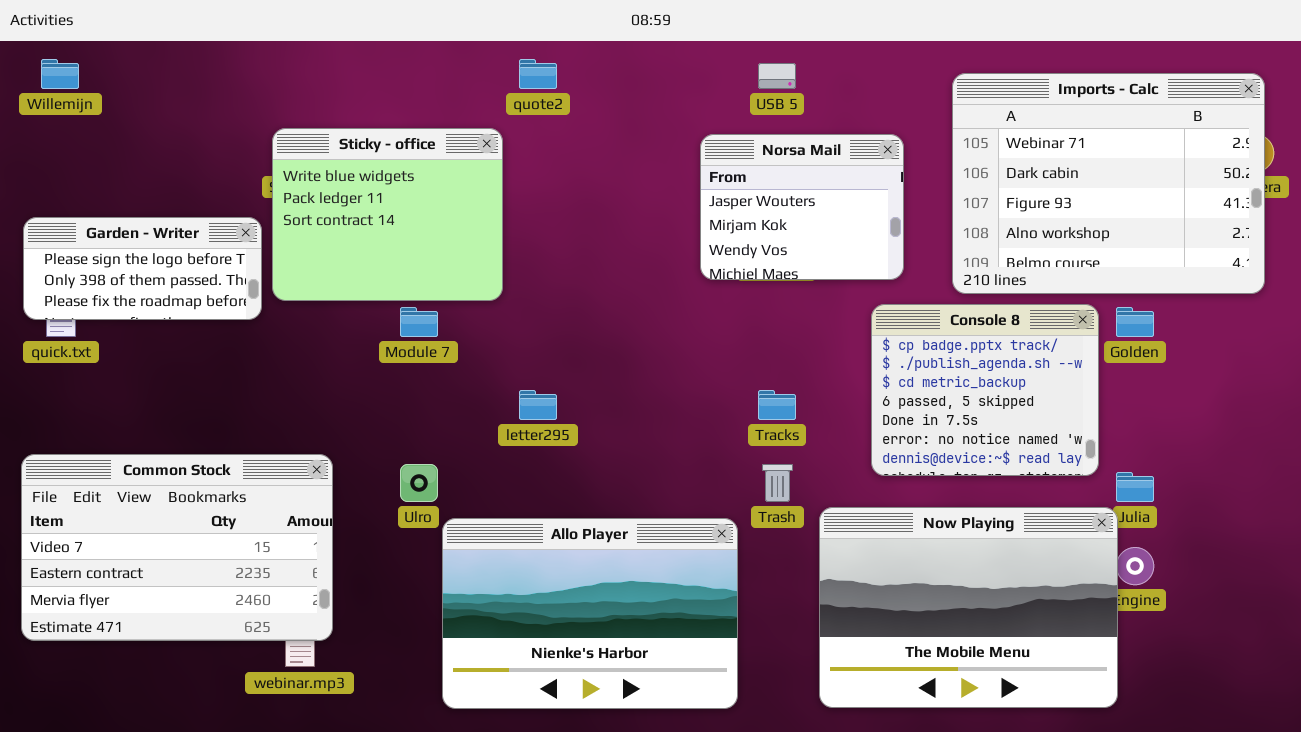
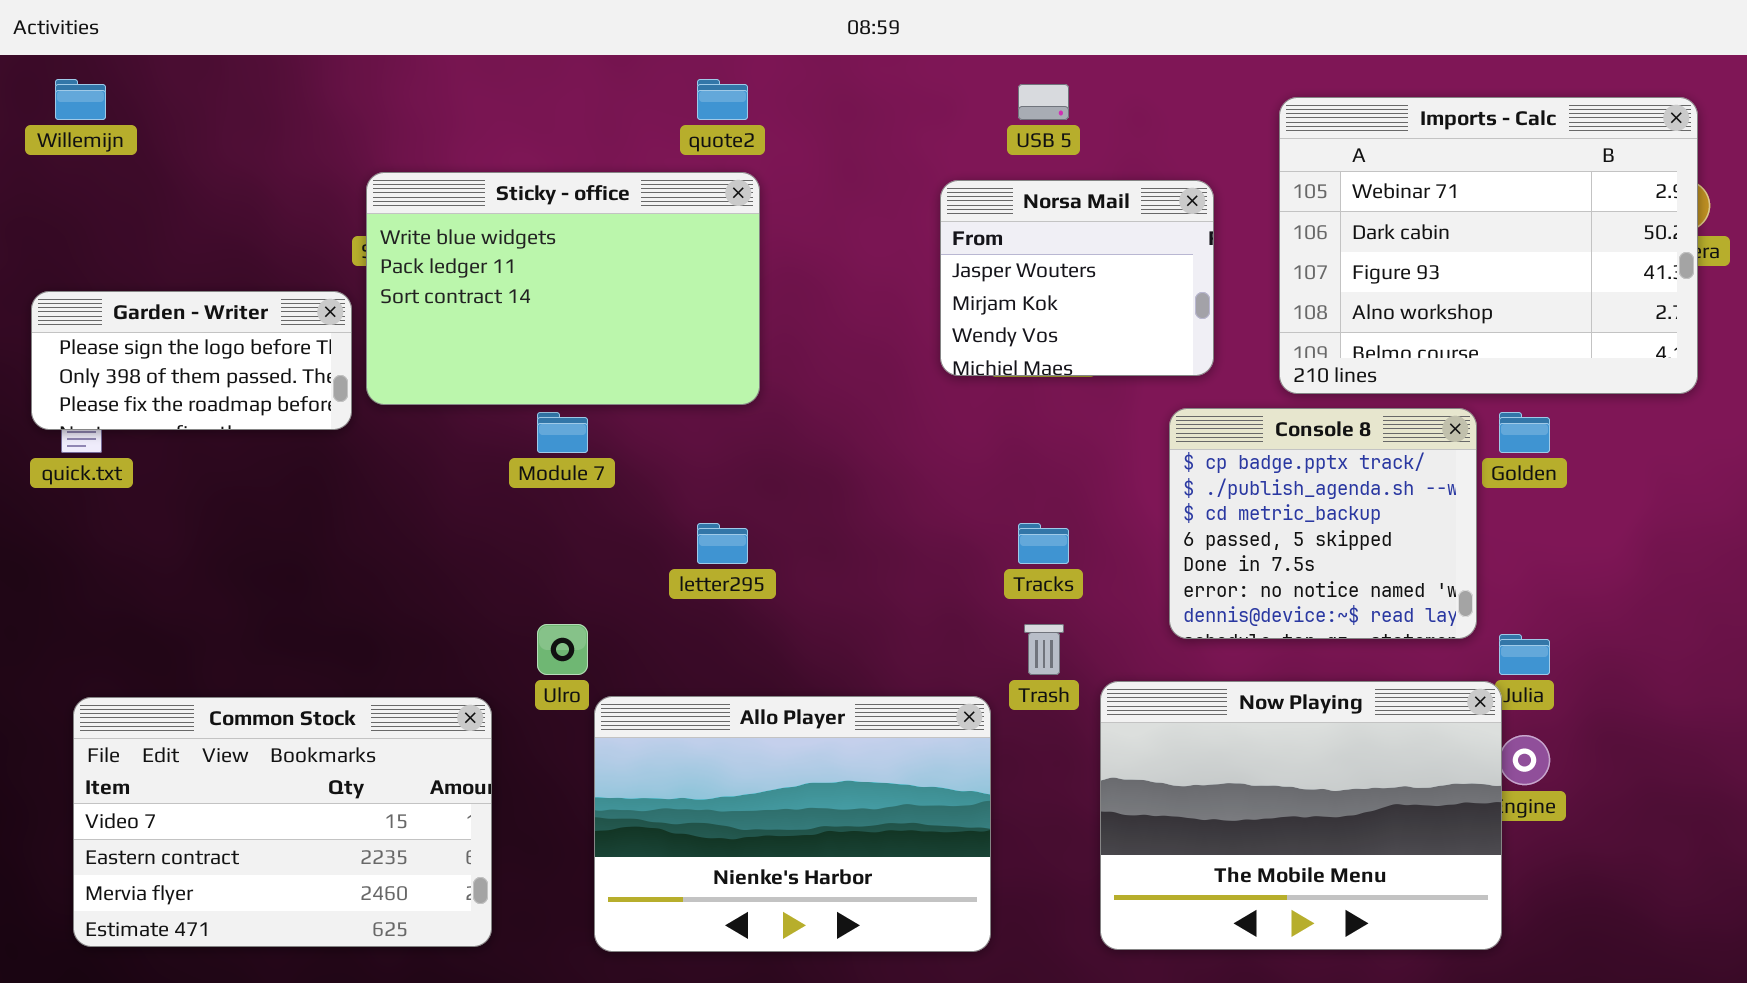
Sticky - office: [272,128,503,301] -> [366,172,760,405], resized
Common Stock: [21,454,333,641] -> [73,697,492,947], moved

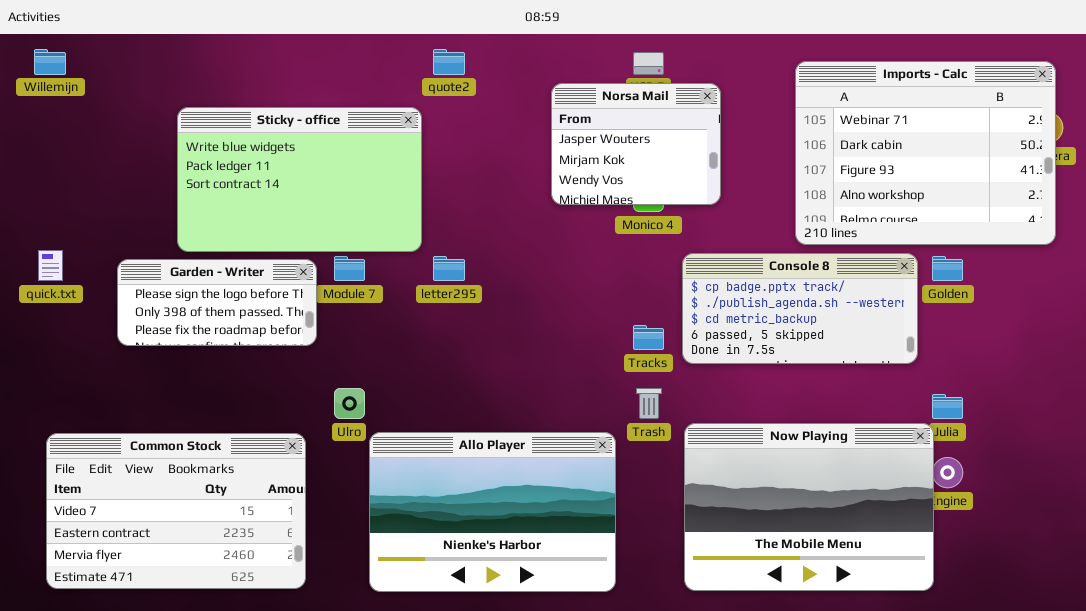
Sticky - office: [366,172,760,405] -> [177,107,422,252], moved
Norsa Mail: [940,180,1214,376] -> [551,83,721,205], moved
Garden - Writer: [31,291,352,430] -> [117,259,317,346], moved
Console 8: [1169,408,1477,639] -> [682,253,918,364], resized
letter295: [697,523,748,564] -> [433,256,465,281], moved

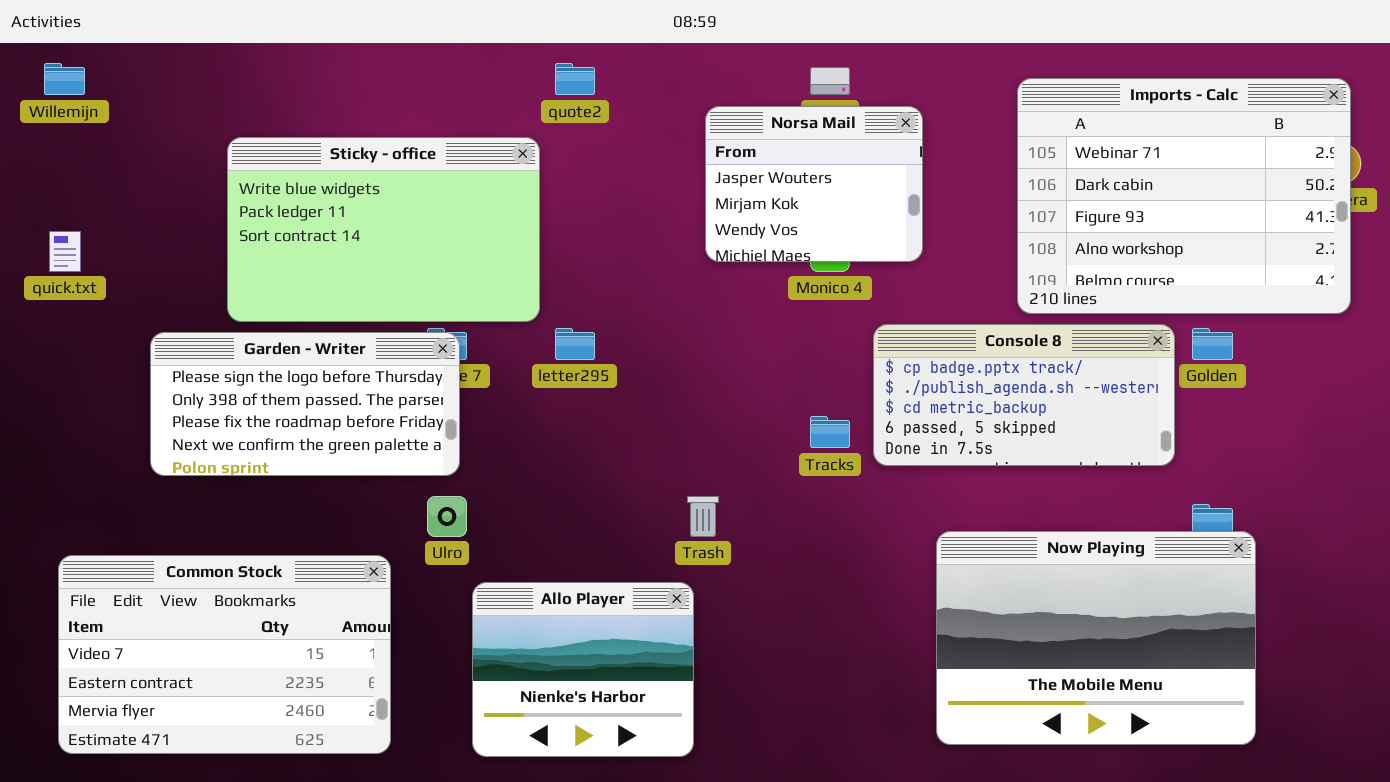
quick.txt: [38,250,63,281] -> [49,231,81,272], moved
Garden - Writer: [117,259,317,346] -> [150,332,460,476], resized
Trash: [636,388,662,419] -> [687,496,719,537], moved
Now Playing: [684,423,934,591] -> [936,531,1256,745], moved
Allo Player: [369,432,616,592] -> [472,582,694,757], resized

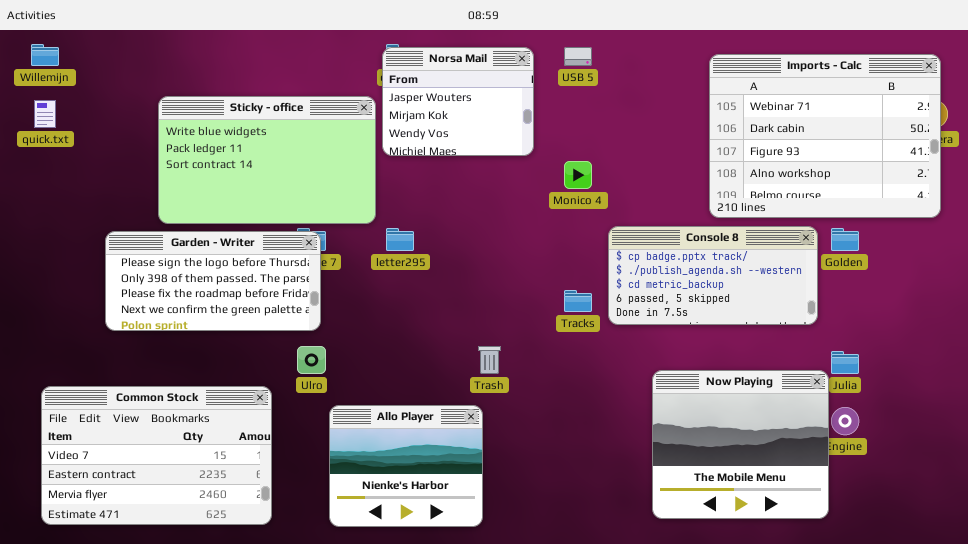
Norsa Mail: [705,106,923,262] -> [382,47,534,156], moved
quick.txt: [49,231,81,272] -> [34,100,56,128], moved
Now Playing: [936,531,1256,745] -> [652,370,829,519], resized

